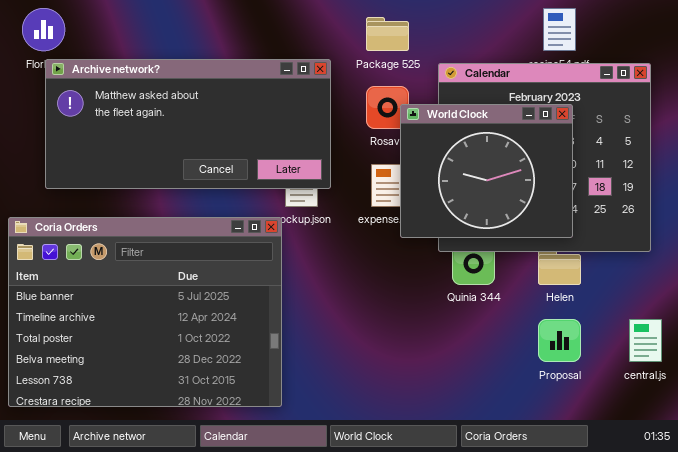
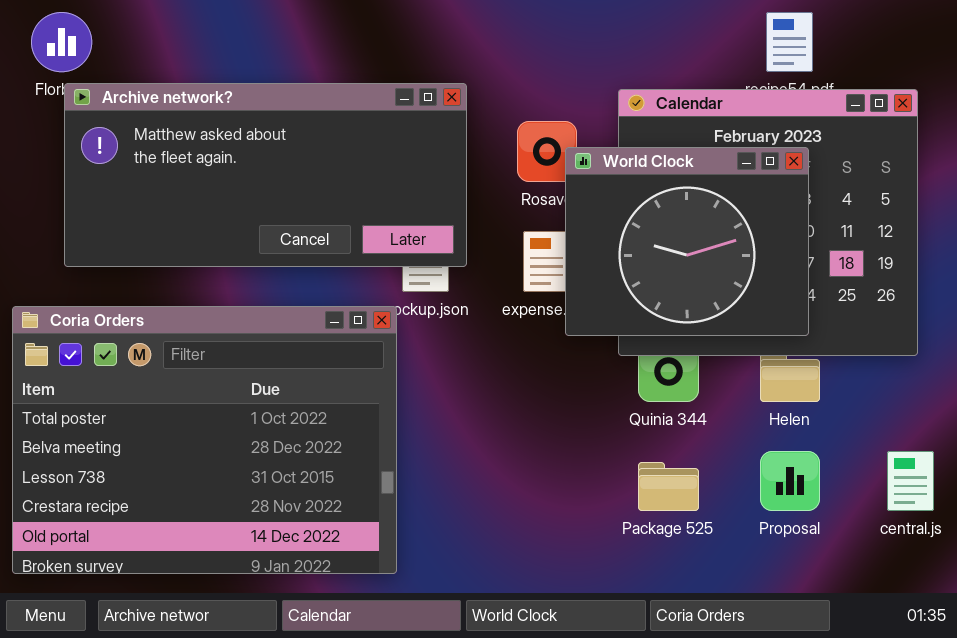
Package 525: [366,17,409,51] -> [638,462,699,511], moved
Coria Orders: [8,217,282,407] -> [12,306,397,574], scrolled down 2 rows

